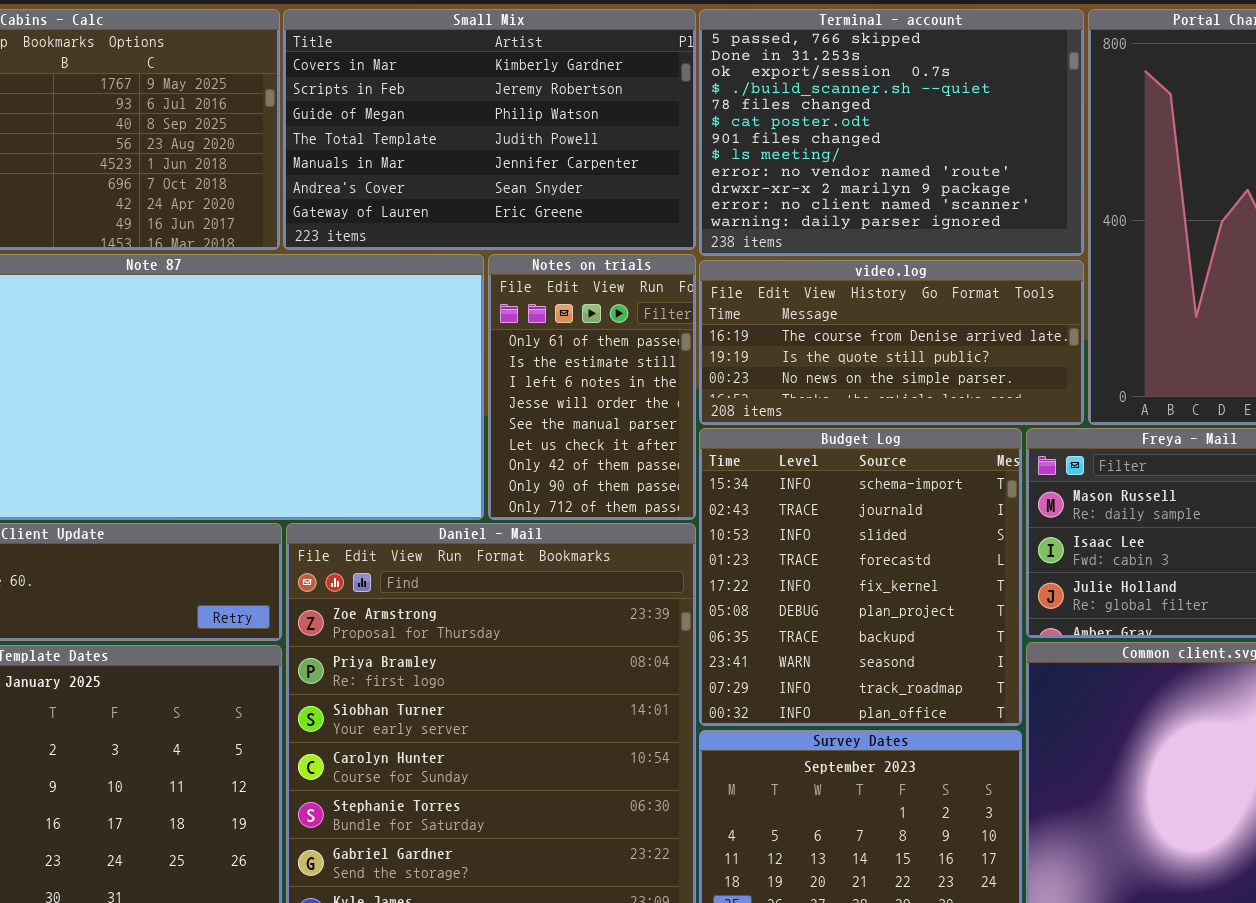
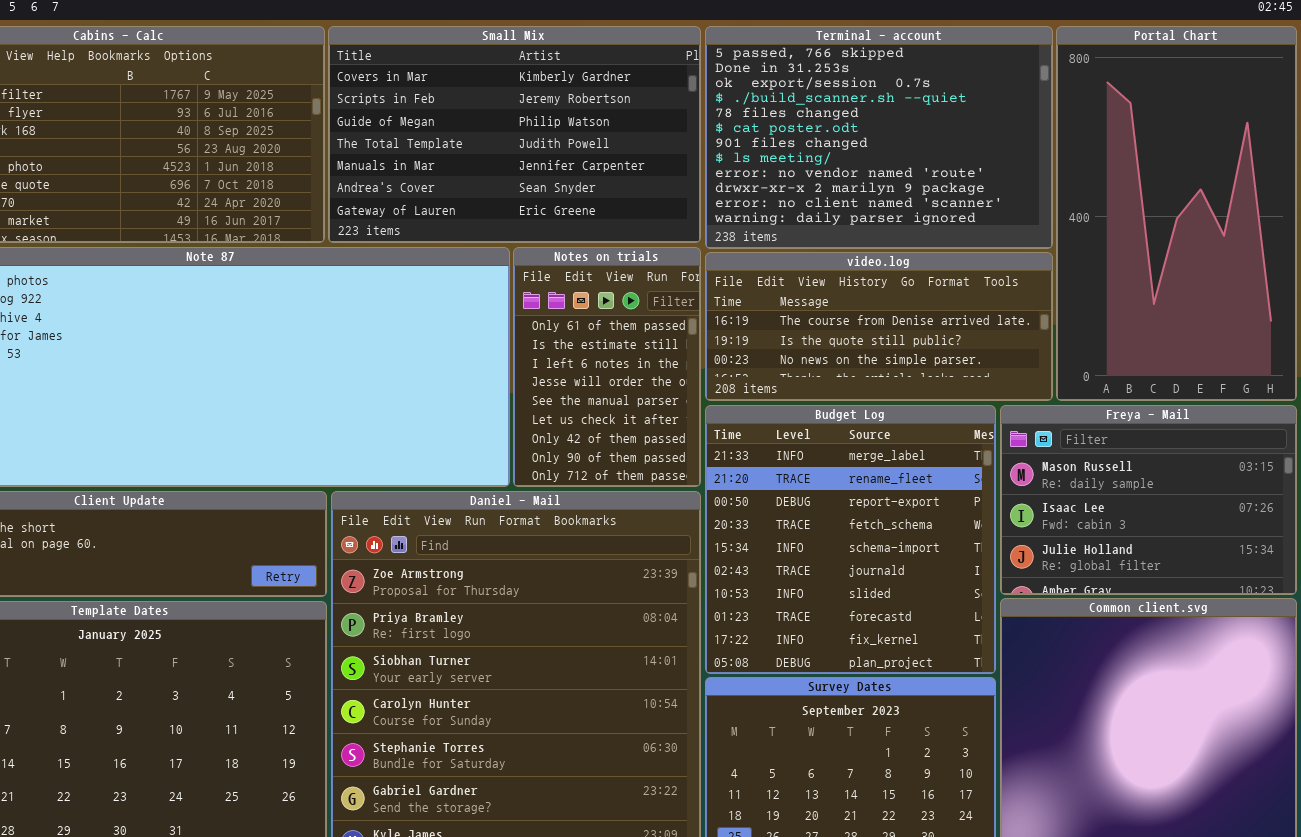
Budget Log: [699,428,1022,726] -> [705,405,996,674], scrolled up 4 rows

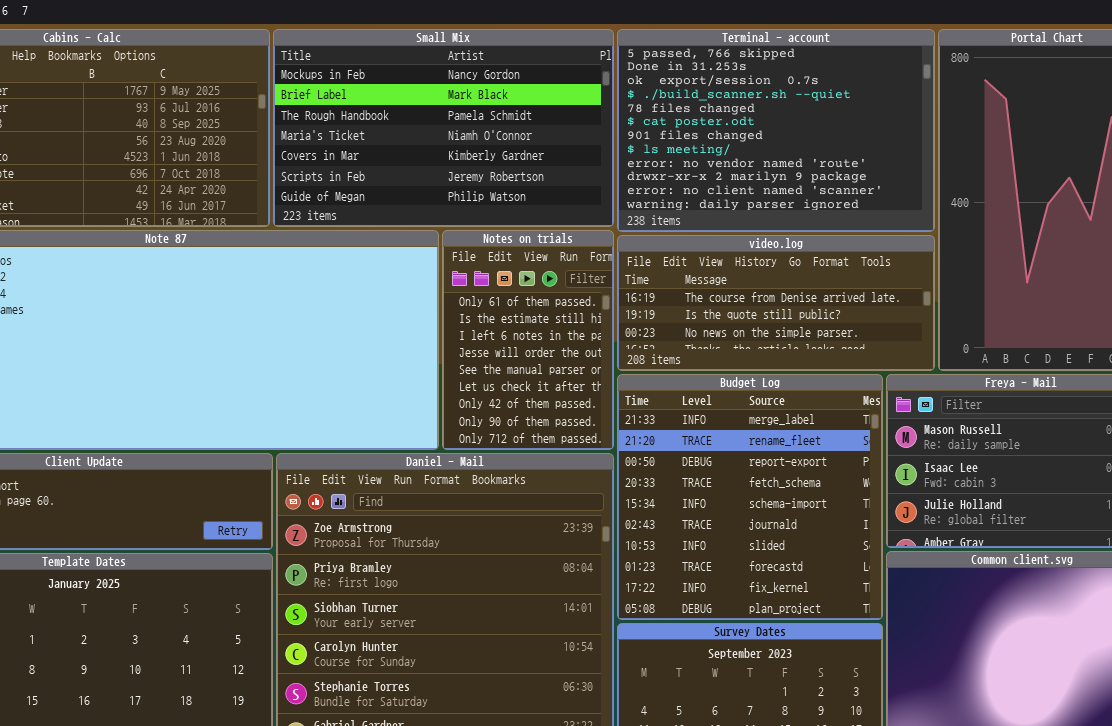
Small Mix: [328,26,701,243] -> [273,29,614,227], scrolled up 4 rows

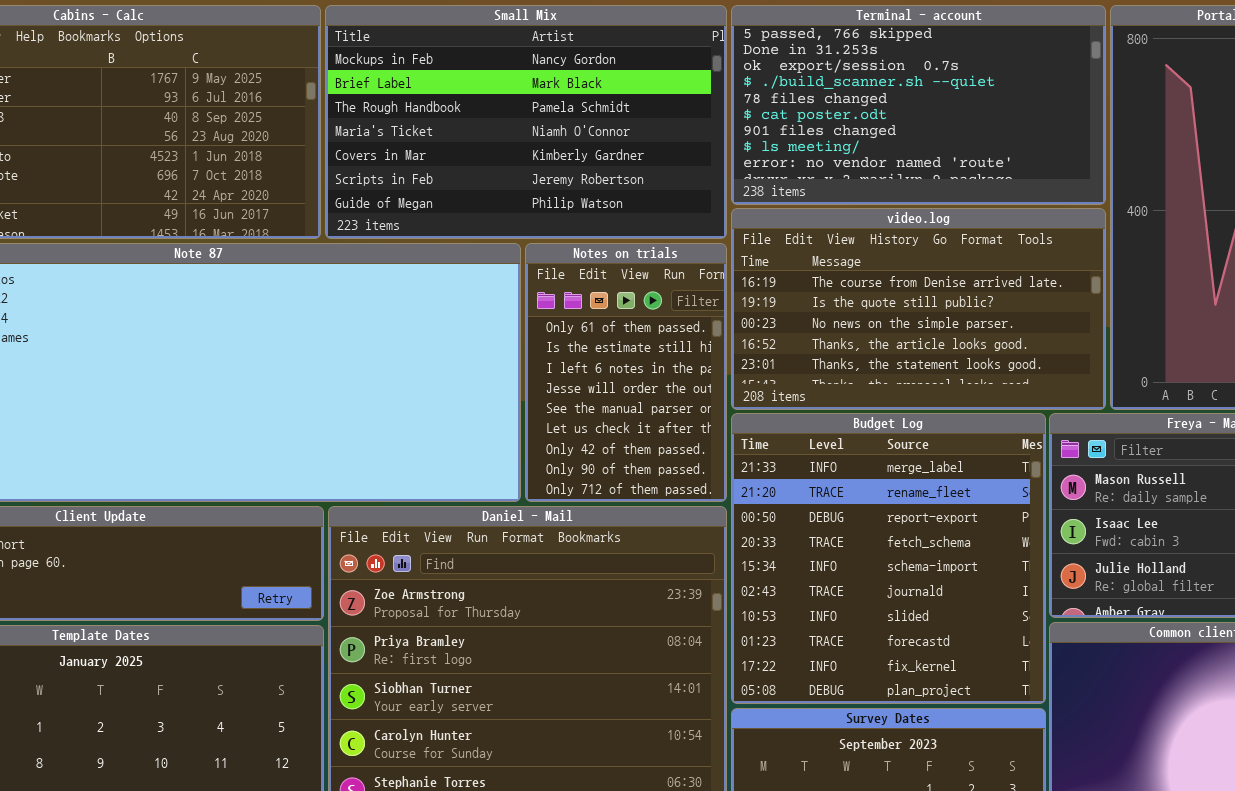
Terminal - account: [617,29,935,232] -> [731,5,1106,205], resized
video.log: [617,235,935,371] -> [731,208,1106,410], resized

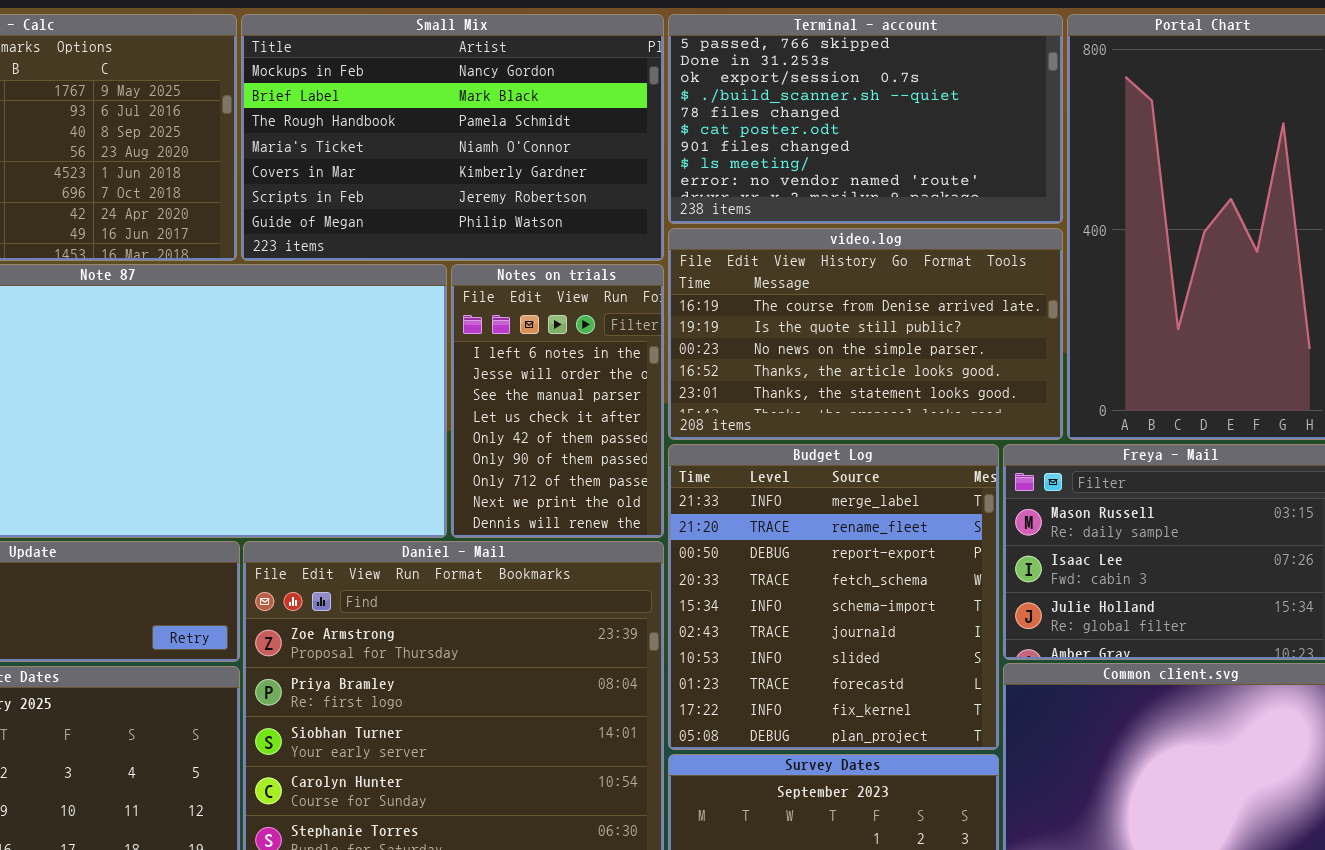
Notes on trials: [525,243,727,502] -> [451,264,664,538], scrolled down 2 rows

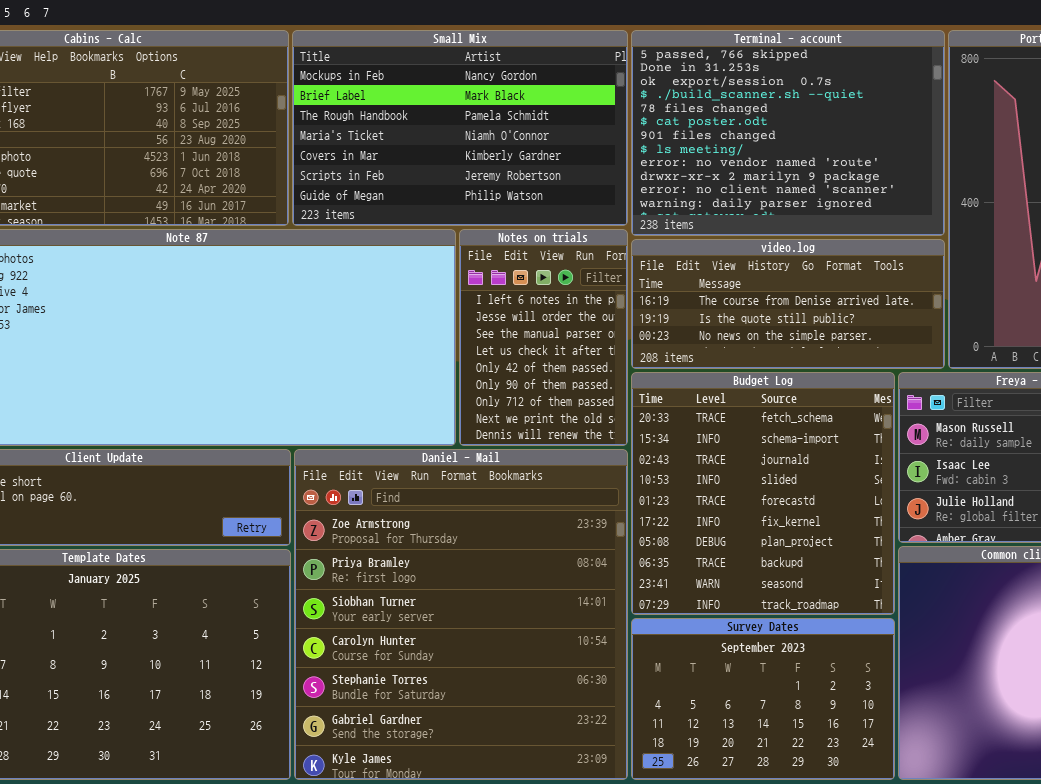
Terminal - account: [668,14,1063,224] -> [631,30,945,236], resized
video.log: [668,228,1063,440] -> [631,239,945,369], resized
Budget Log: [668,444,999,750] -> [631,372,895,615], scrolled down 3 rows

